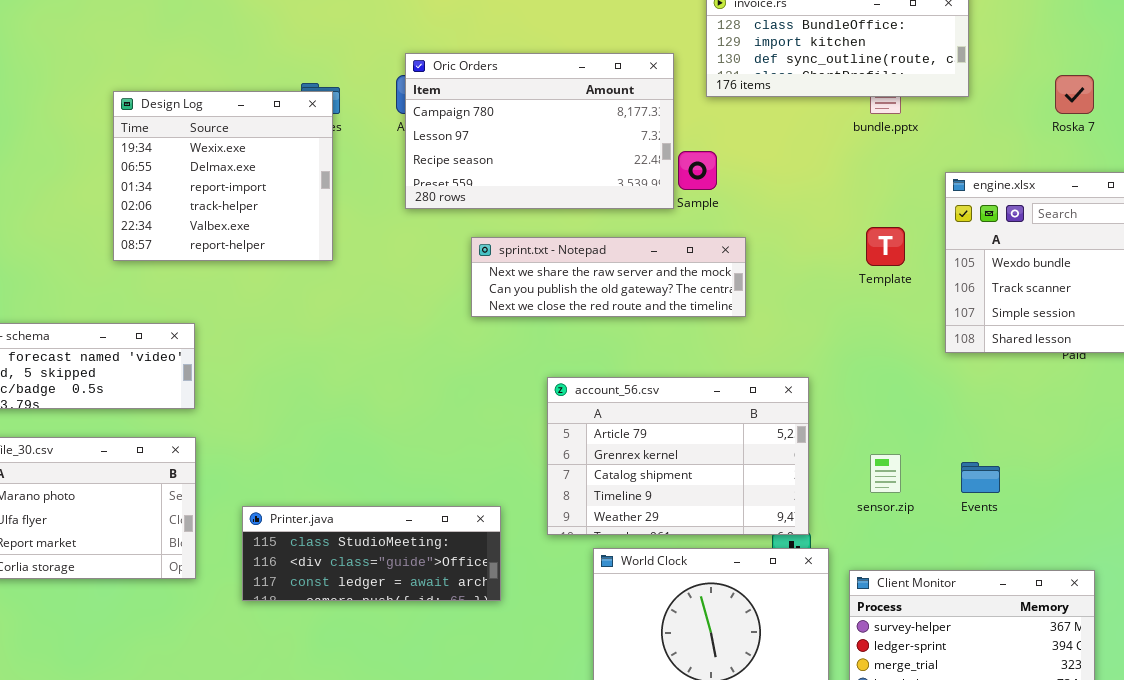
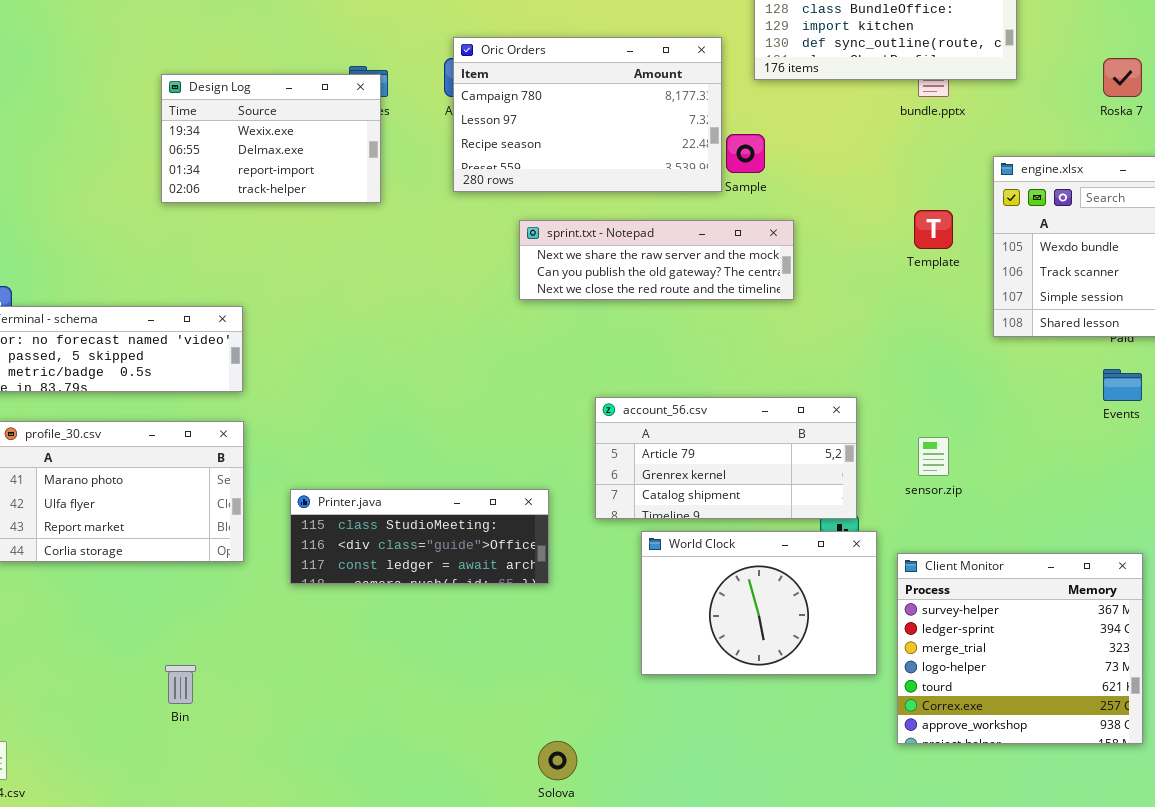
Design Log: [113,91,333,261] -> [161,74,381,203], resized
account_56.csv: [547,377,809,535] -> [595,397,857,519], resized
Events: [961,462,1000,493] -> [1103,369,1142,401], moved

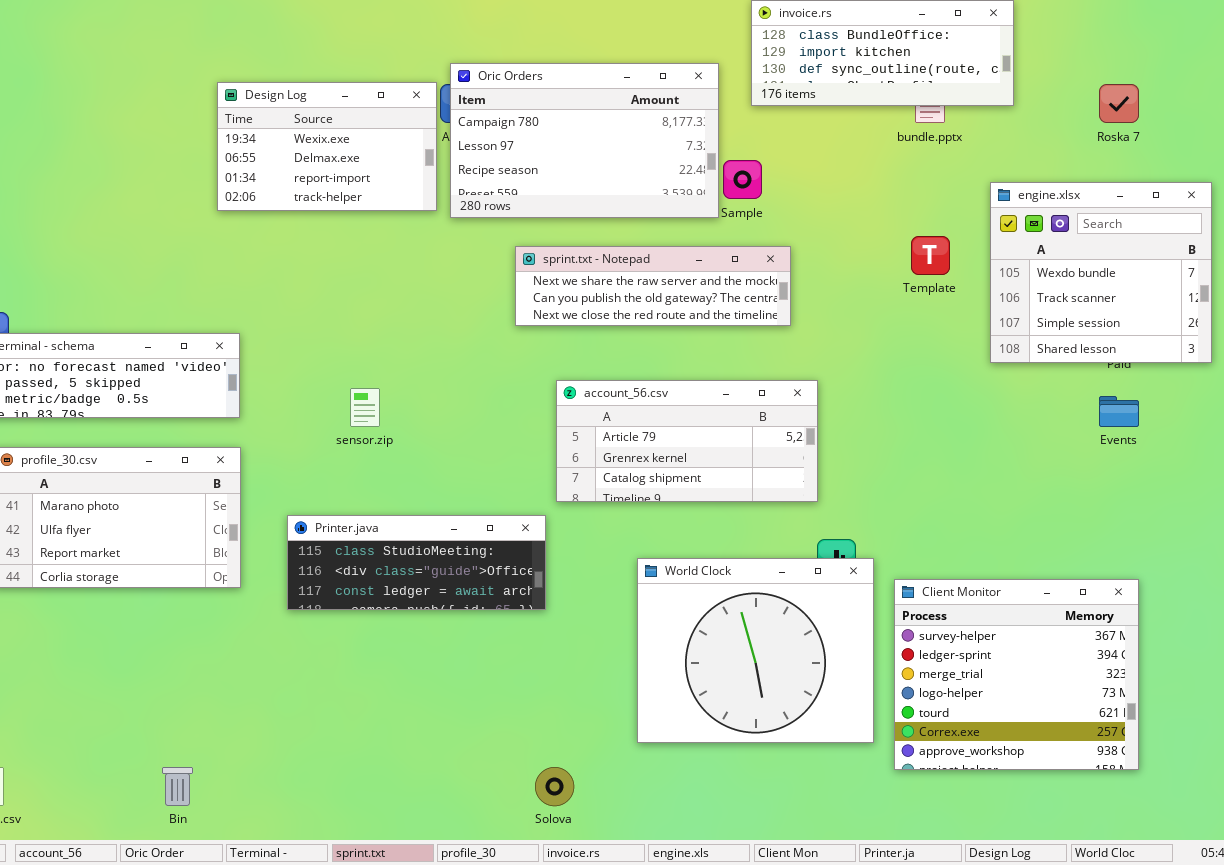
Design Log: [161,74,381,203] -> [217,82,437,211], moved
account_56.csv: [595,397,857,519] -> [556,380,818,502], moved
sensor.zip: [918,437,949,476] -> [350,388,380,427], moved
World Clock: [641,531,877,675] -> [637,558,874,743], resized
Bin: [165,665,196,704] -> [162,767,193,806], moved

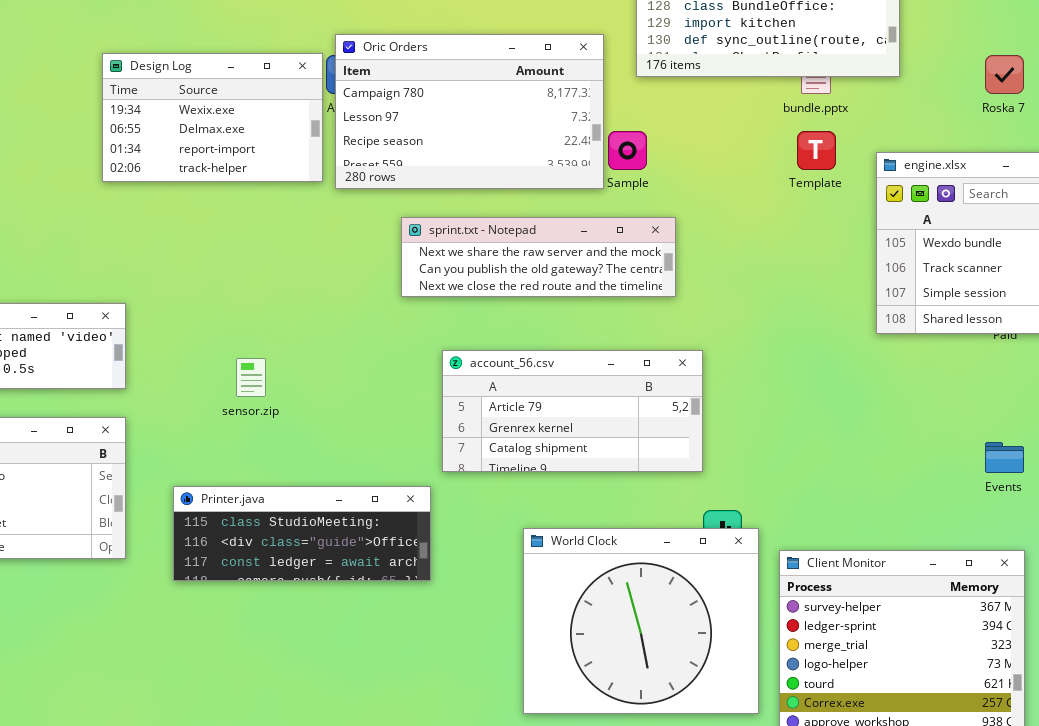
Template: [911,236,950,275] -> [797,131,836,170], moved
Events: [1099,396,1139,427] -> [985,442,1024,473], moved

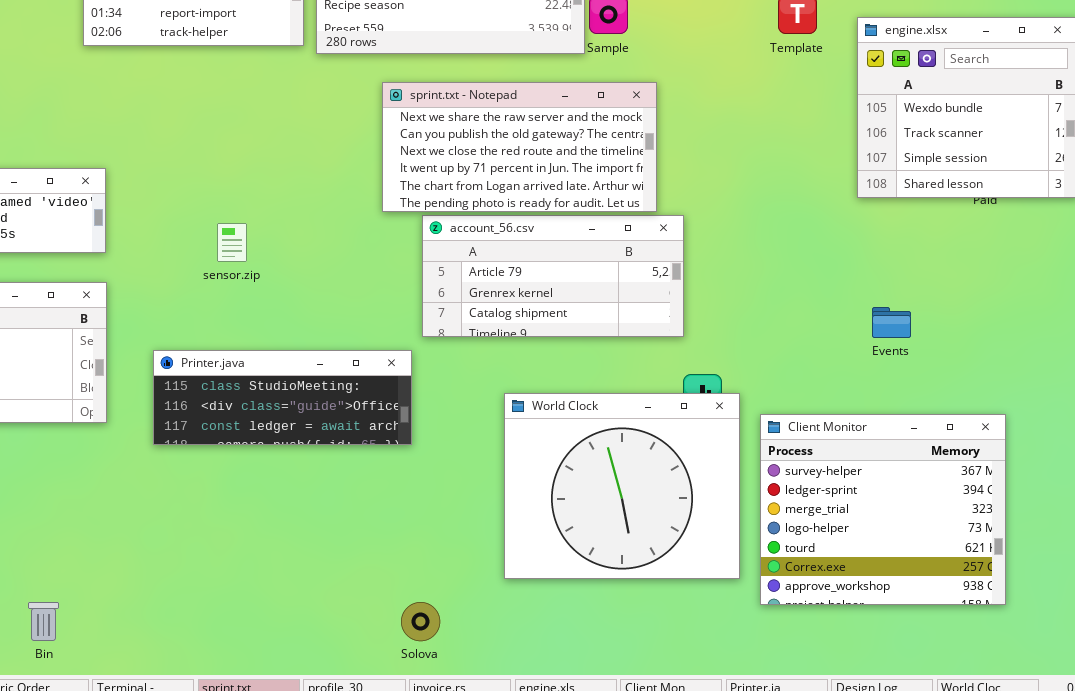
sprint.txt - Notepad: [401,217,676,297] -> [382,82,657,212], resized
Events: [985,442,1024,473] -> [872,307,911,338], moved

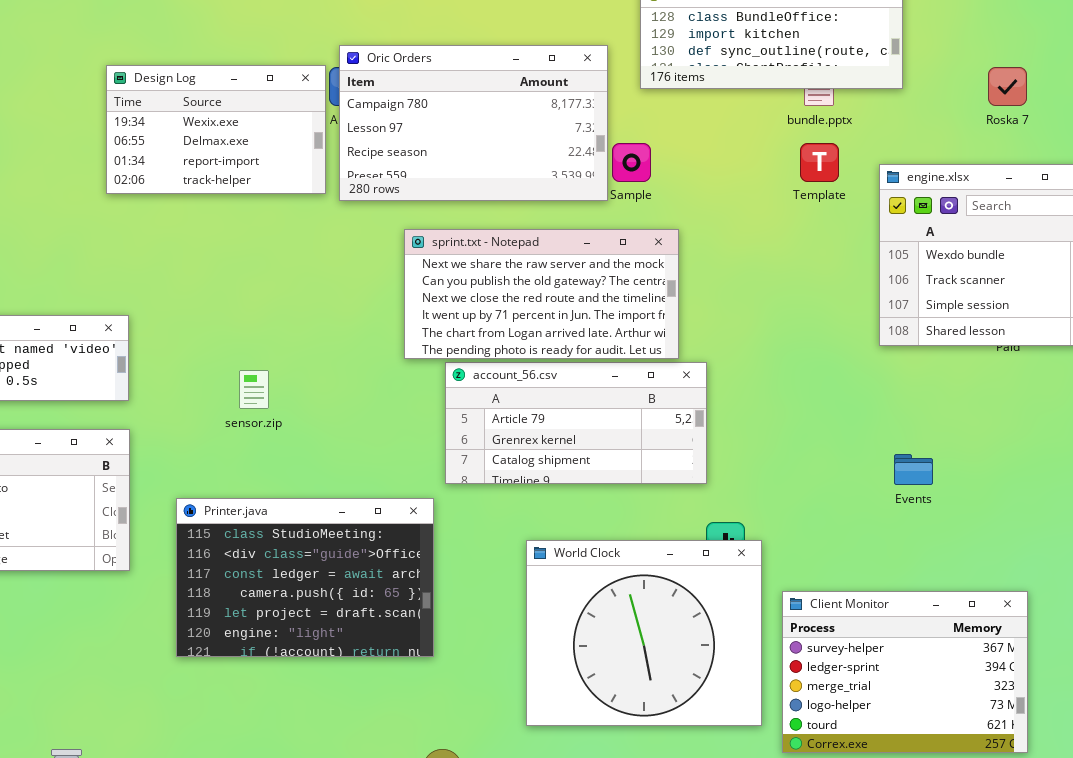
Printer.java: [153,350,412,445] -> [176,498,434,657], resized
Client Monitor: [760,414,1006,605] -> [782,591,1028,753], resized

